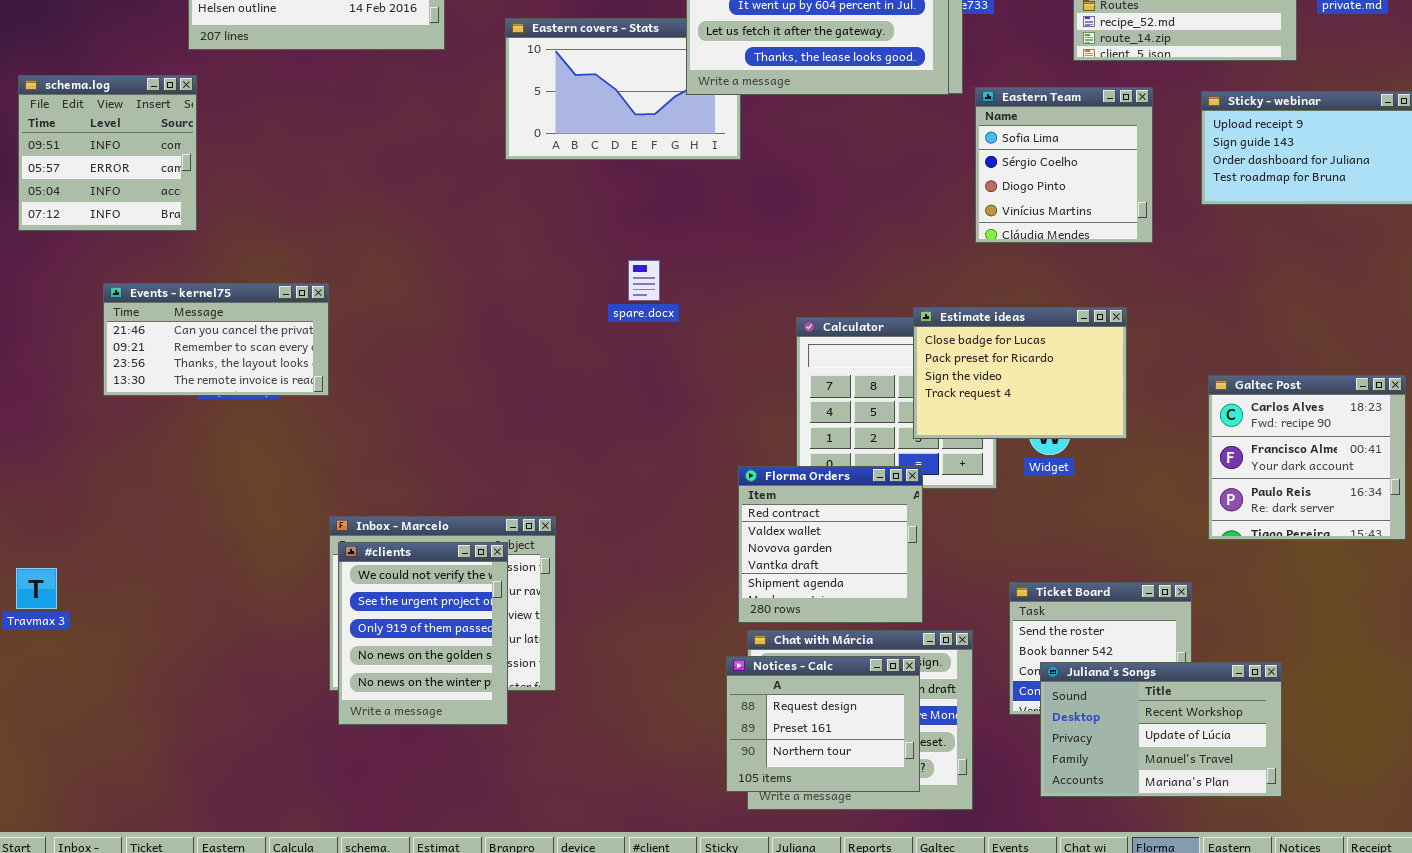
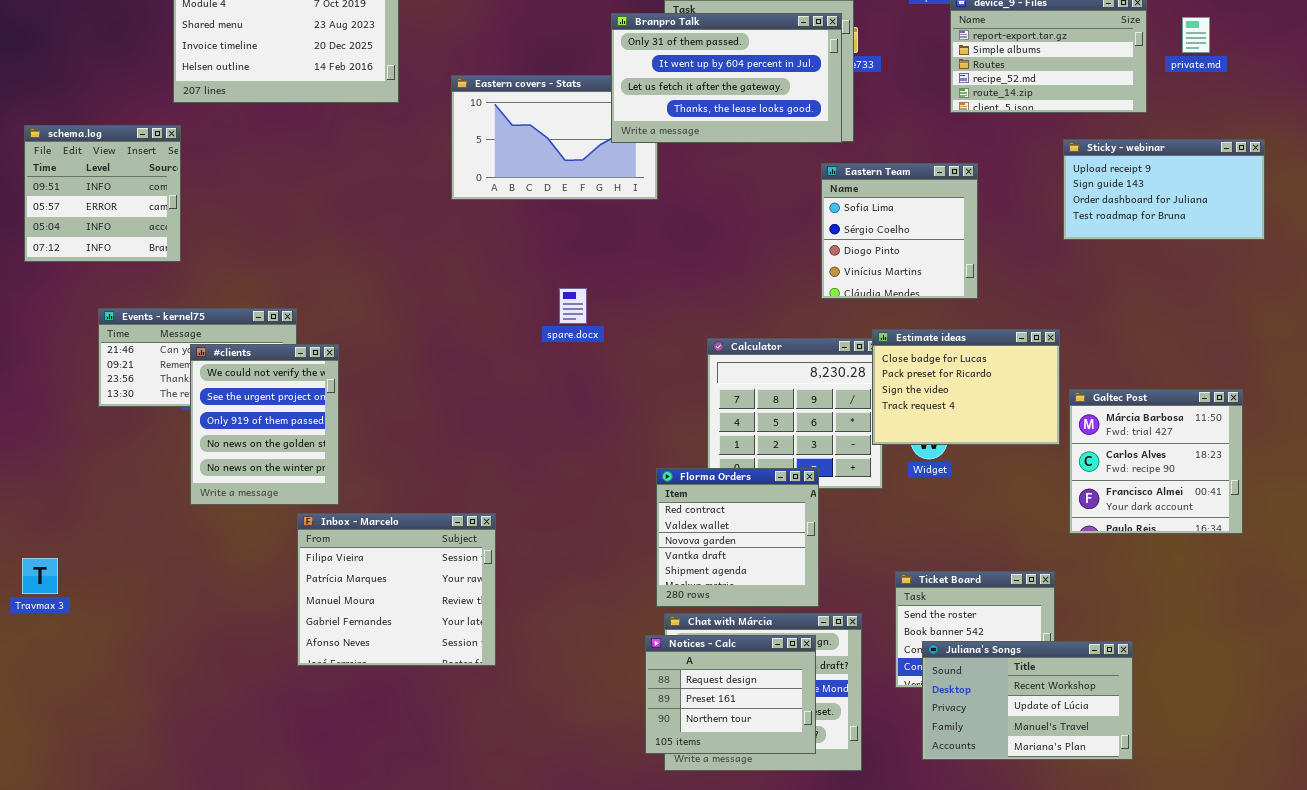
Eastern Team: [975,87,1153,243] -> [821,163,978,299], moved
Estimate ideas: [913,307,1127,439] -> [872,329,1060,445], moved
Galtec Post: [1208,375,1406,540] -> [1069,389,1243,534], scrolled up 1 row
#clients: [338,542,508,725] -> [190,344,339,505], moved

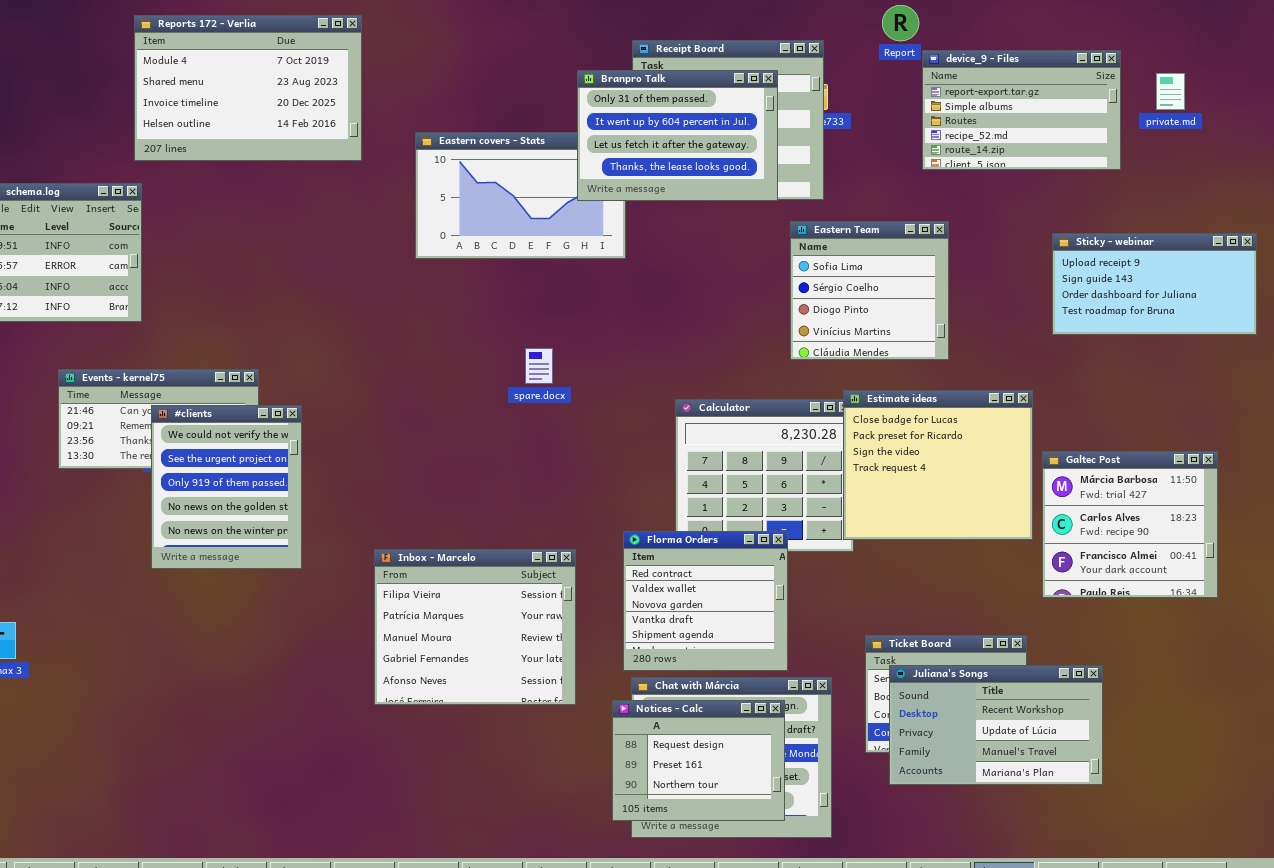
Branpro Talk: [611,13,842,143] -> [577,70,778,201], resized
Sticky - webinar: [1063,139,1265,240] -> [1052,233,1257,335], moved
Estimate ideas: [872,329,1060,445] -> [843,390,1033,540], resized
Inbox - Marcelo: [297,513,496,666] -> [374,549,576,705], moved
Juliana's Songs: [922,641,1133,760] -> [889,665,1103,785], moved

